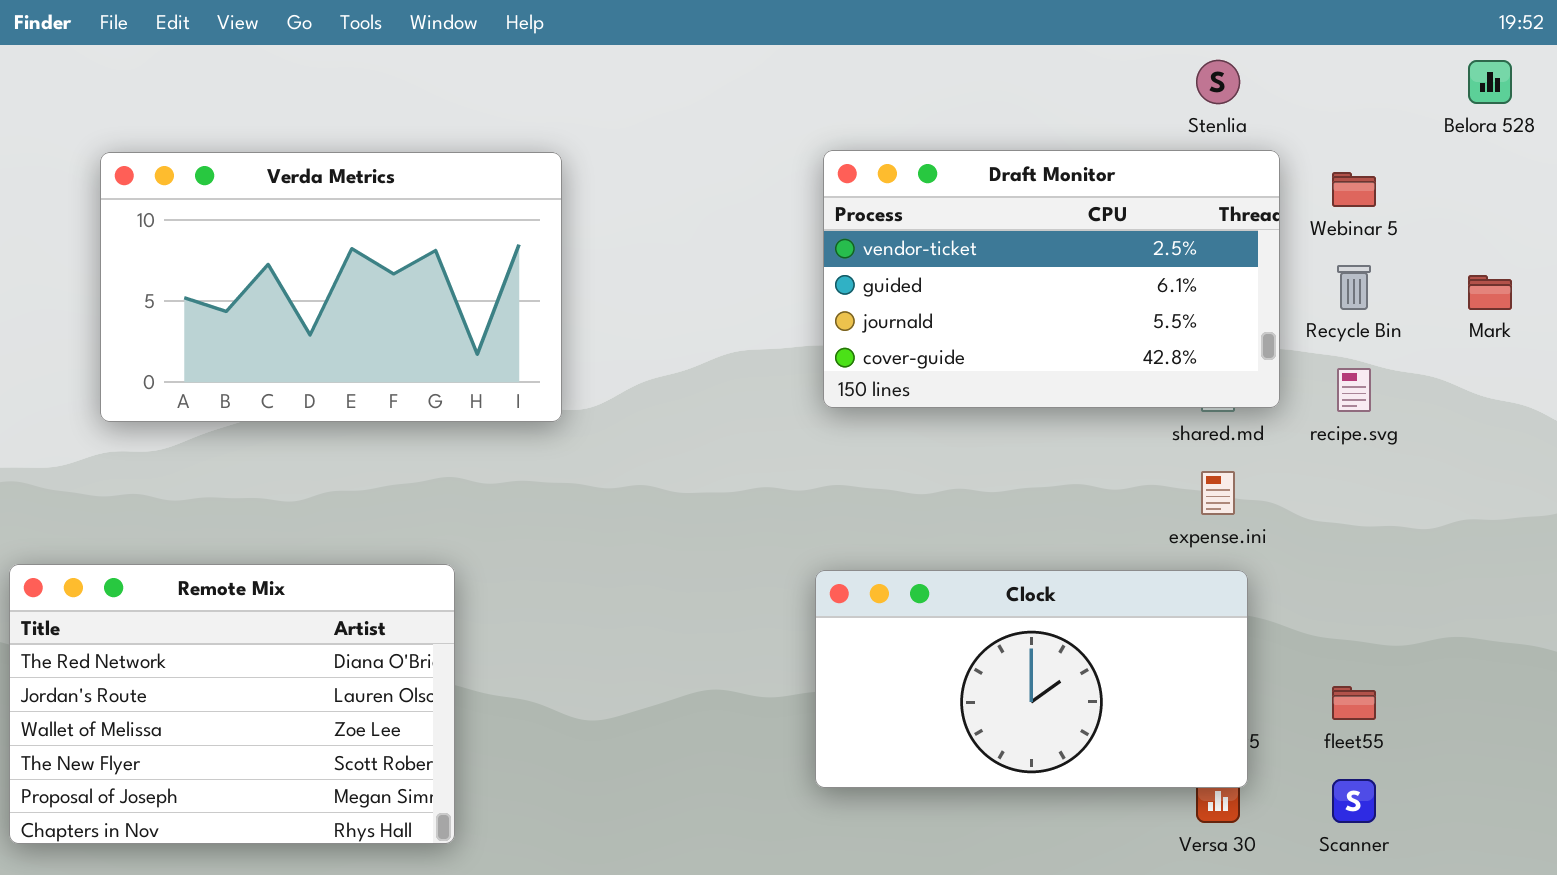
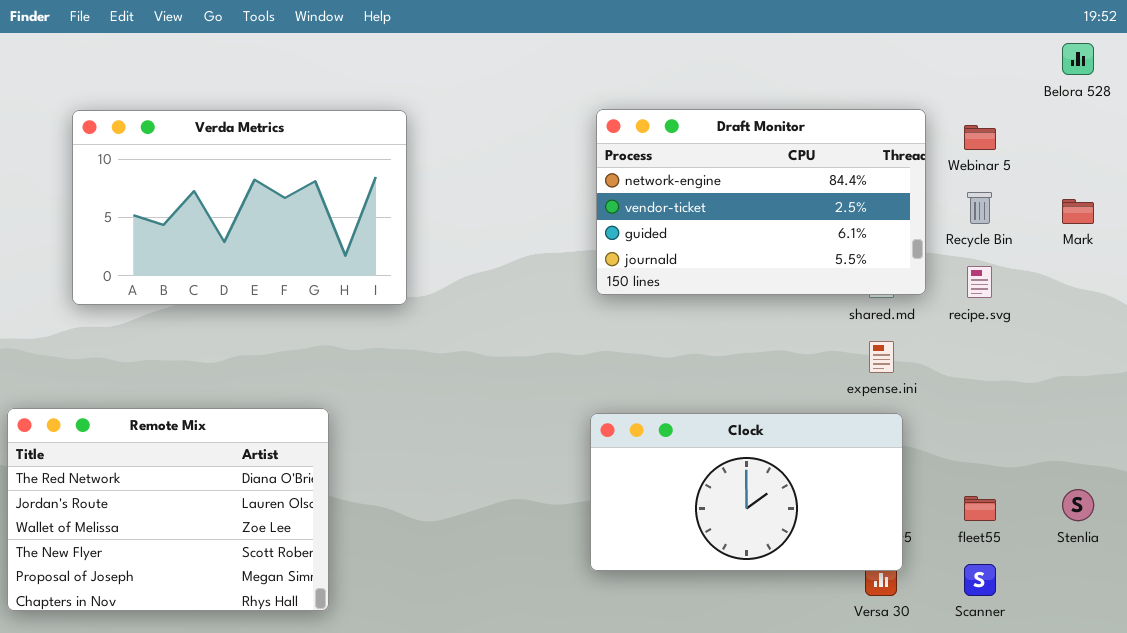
Stenlia: [1196,60,1240,104] -> [1062,489,1094,521], moved
Draft Monitor: [823,150,1280,408] -> [596,109,926,295], scrolled up 1 row

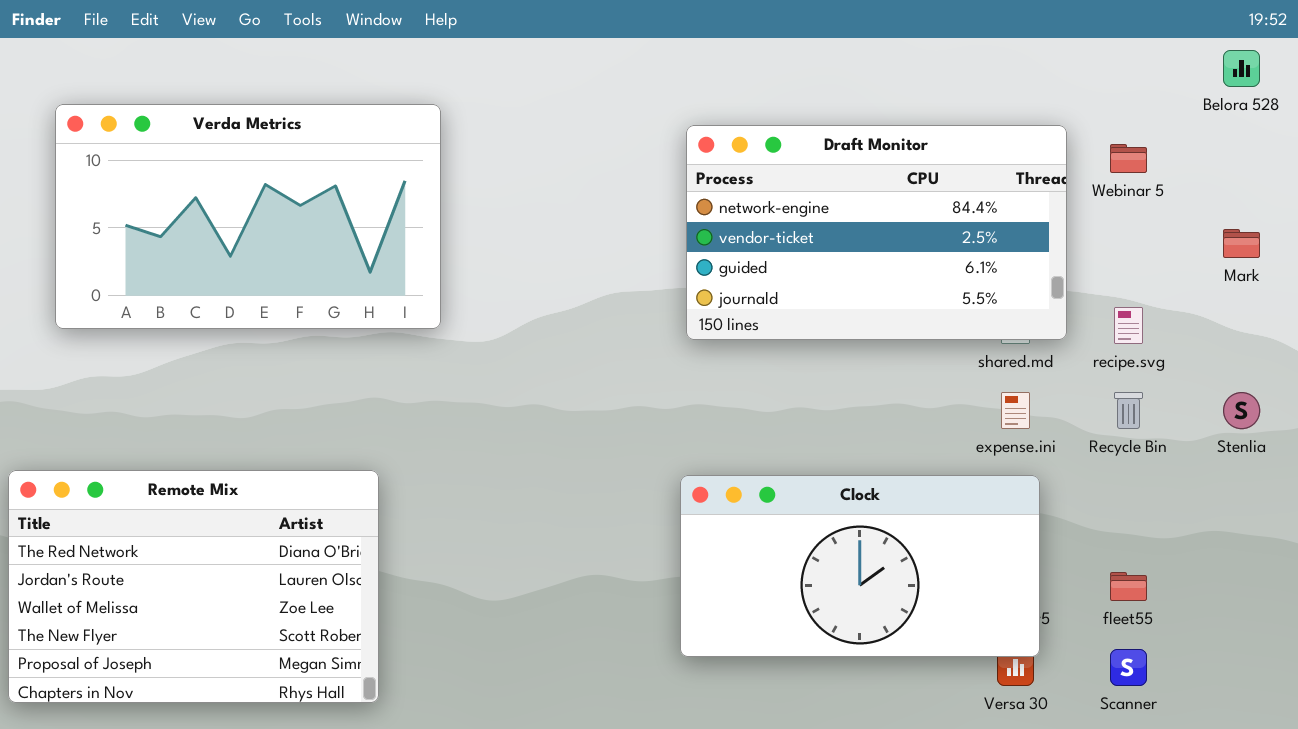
Verda Metrics: [72,110,407,305] -> [55,104,441,329], moved
Recycle Bin: [967,192,992,224] -> [1114,392,1143,429], moved
Stenlia: [1062,489,1094,521] -> [1223,392,1260,429], moved

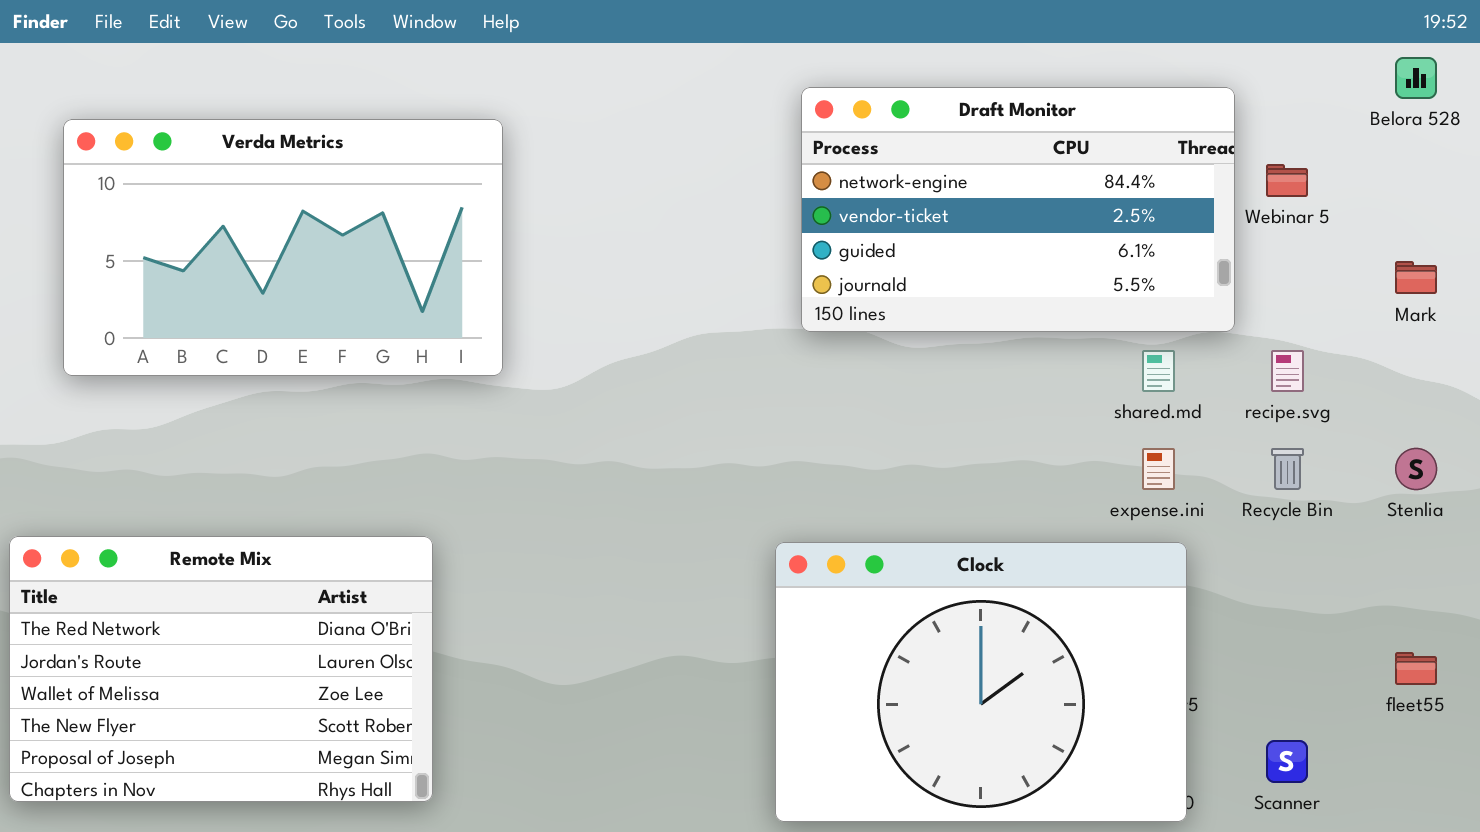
Draft Monitor: [686,125,1067,340] -> [801,87,1235,332], moved
Clock: [680,475,1040,657] -> [775,542,1187,822], resized
fleet55: [1110,572,1147,601] -> [1395,652,1437,685], moved

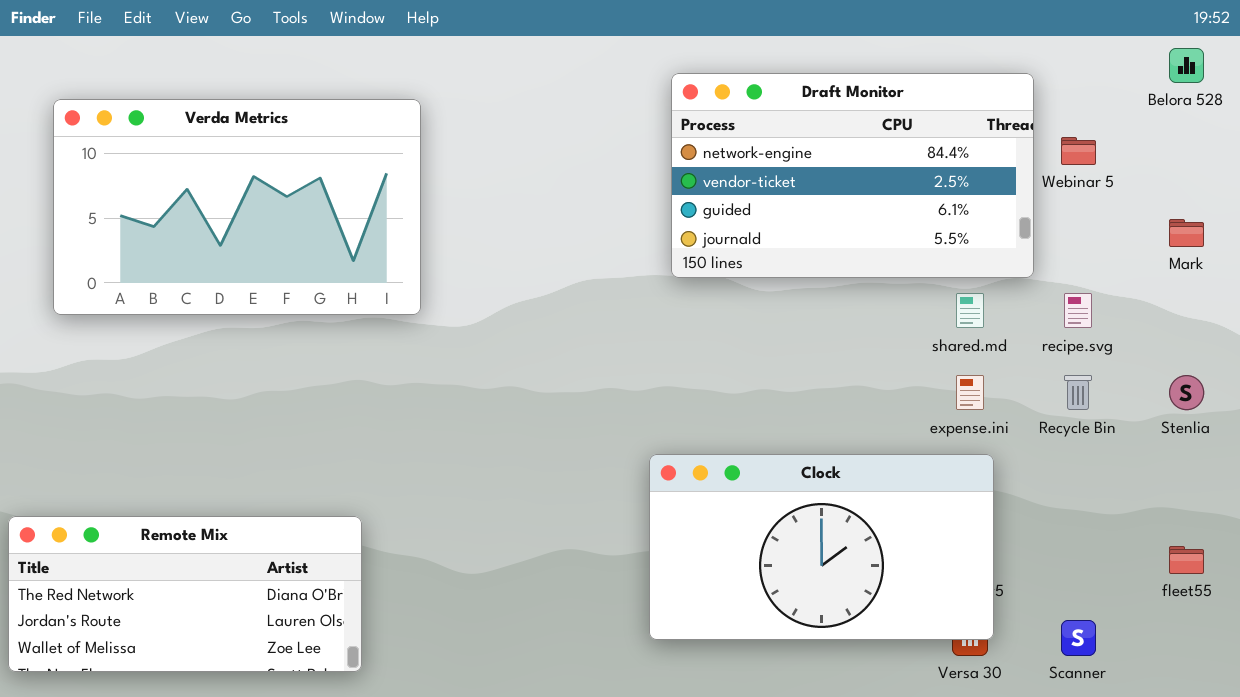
Remote Mix: [9,536,433,802] -> [8,516,362,672], resized
Clock: [775,542,1187,822] -> [649,454,994,640], resized

